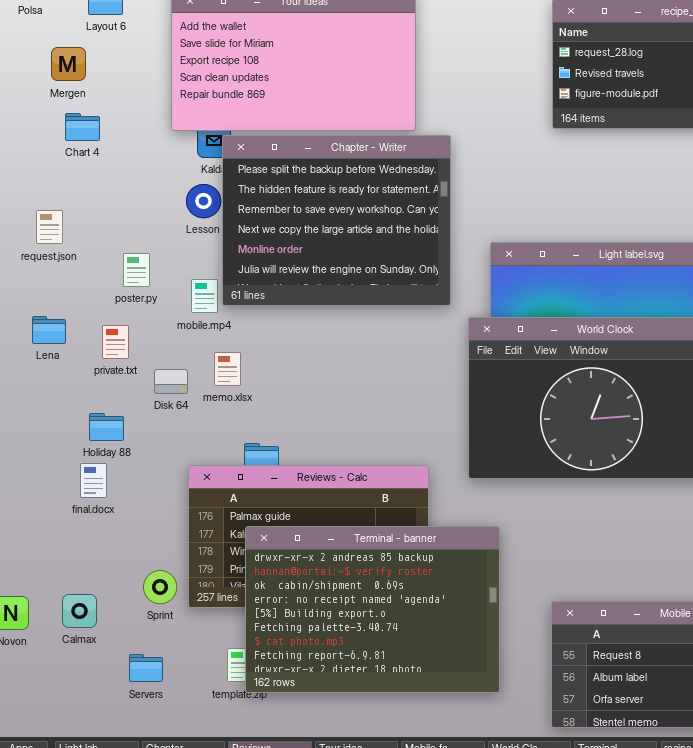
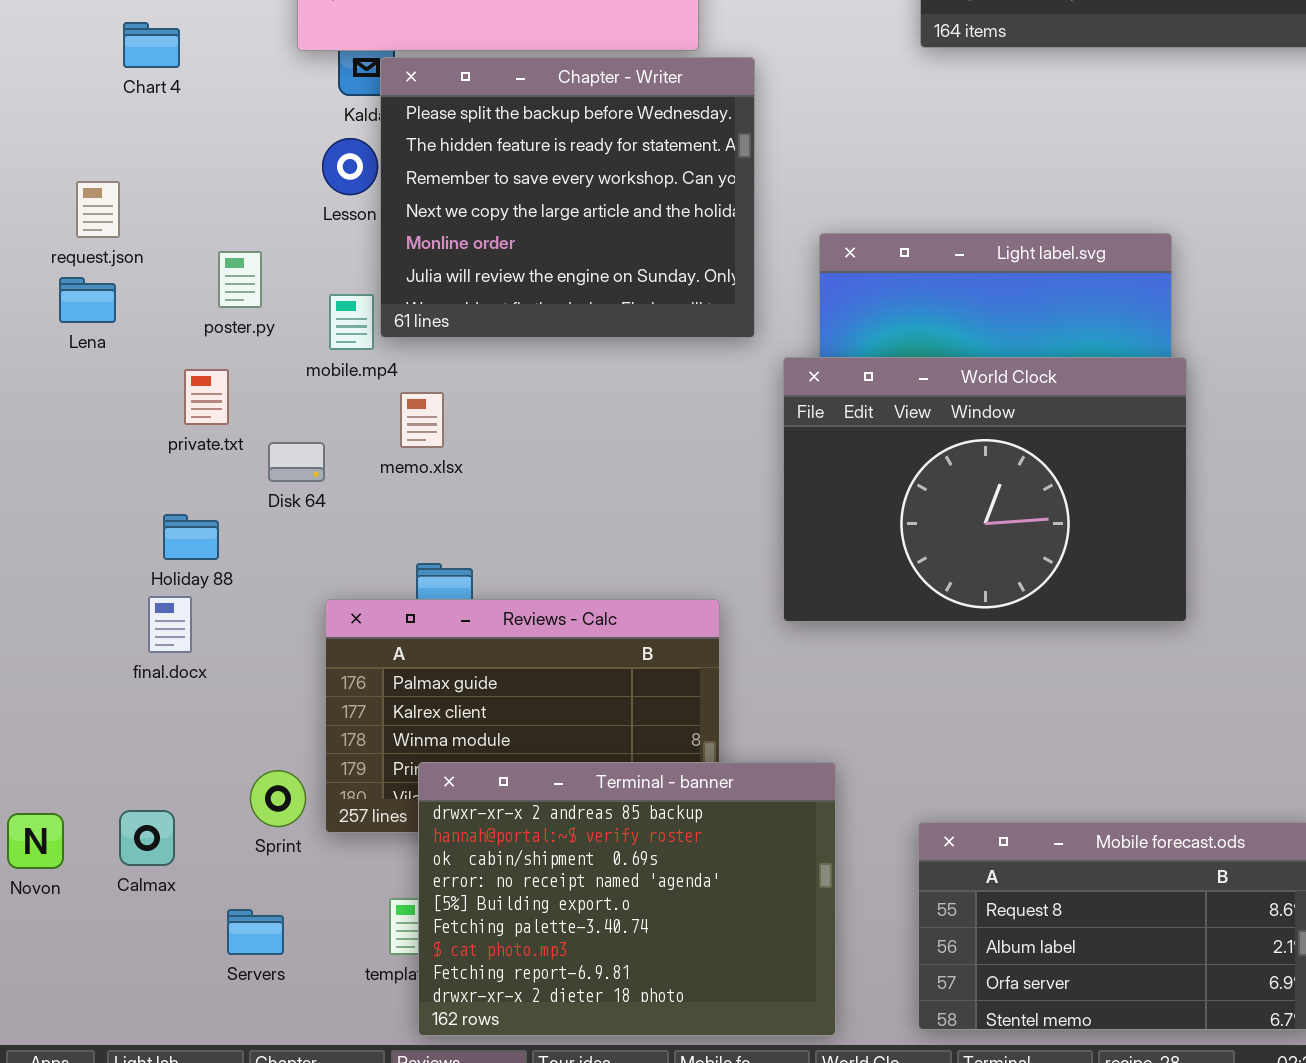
Lena: [32,316,66,344] -> [59,277,116,323], moved
memo.xlsx: [214,352,241,386] -> [400,392,444,448], moved
Terminal - banner: [245,526,500,693] -> [418,762,836,1036], moved

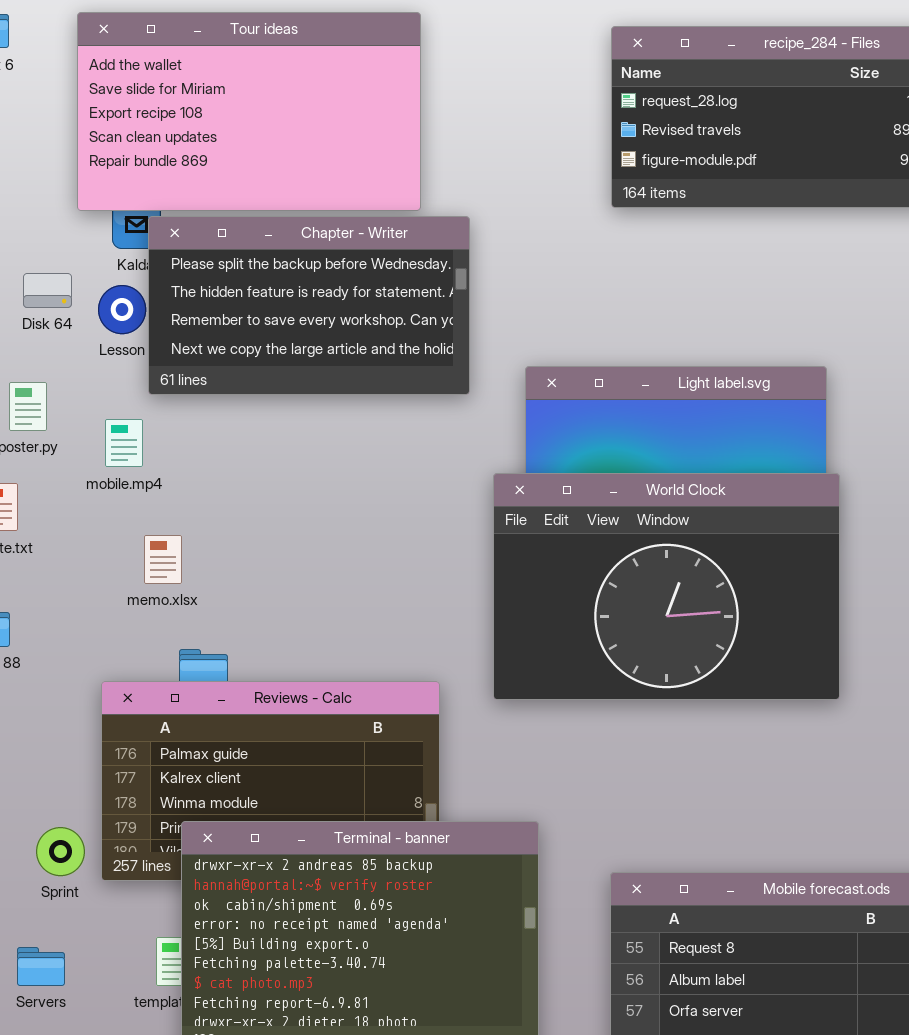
Chapter - Writer: [380,57,755,338] -> [148,216,470,395], resized
memo.xlsx: [400,392,444,448] -> [144,535,182,584], moved
Disk 64: [268,442,325,482] -> [23,273,72,308], moved

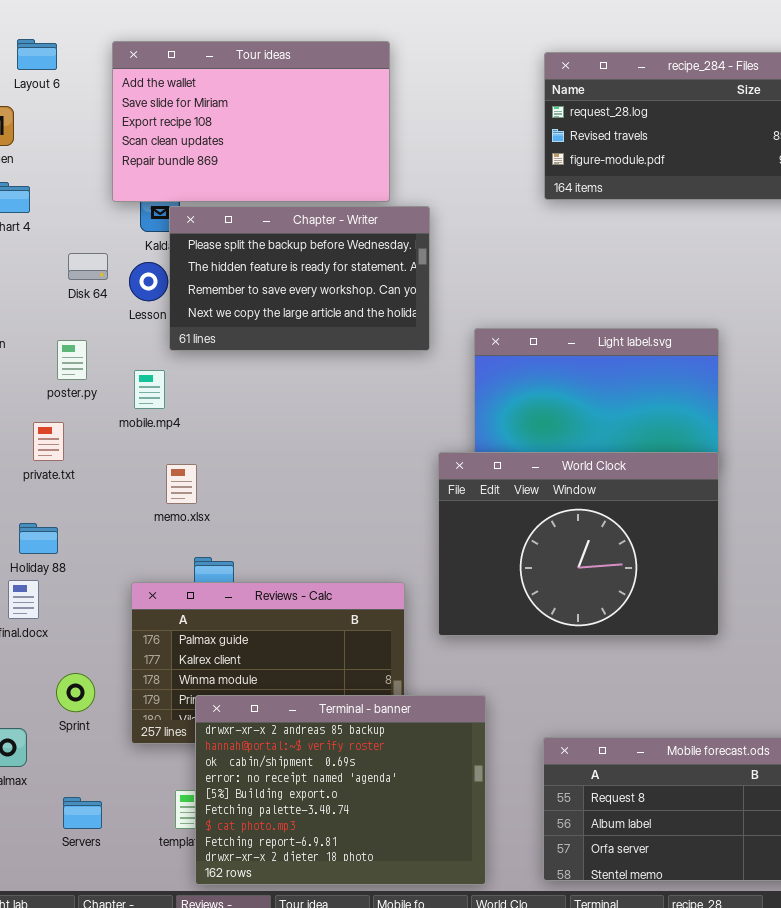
World Clock: [493,473,840,700] -> [438,452,719,636], moved
Sprint: [36,827,85,876] -> [56,673,95,712], moved

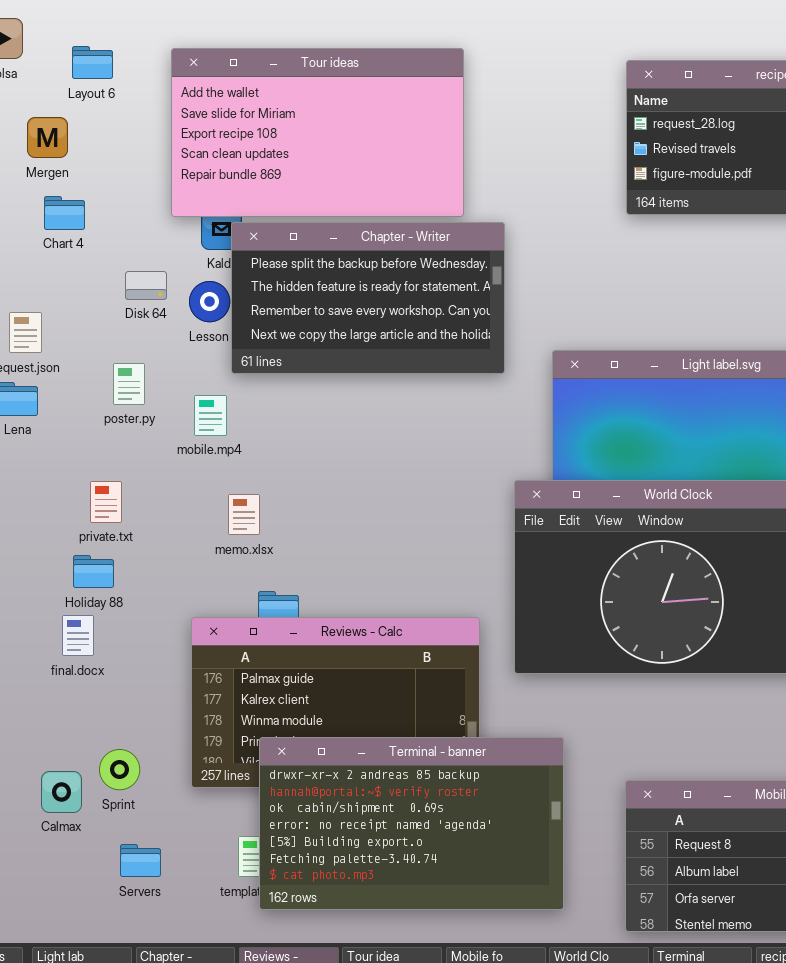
private.txt: [33,422,64,461] -> [90,481,122,523], moved
Sprint: [56,673,95,712] -> [99,749,140,790], moved
Terminal - banner: [195,695,486,885] -> [259,737,564,910], resized

